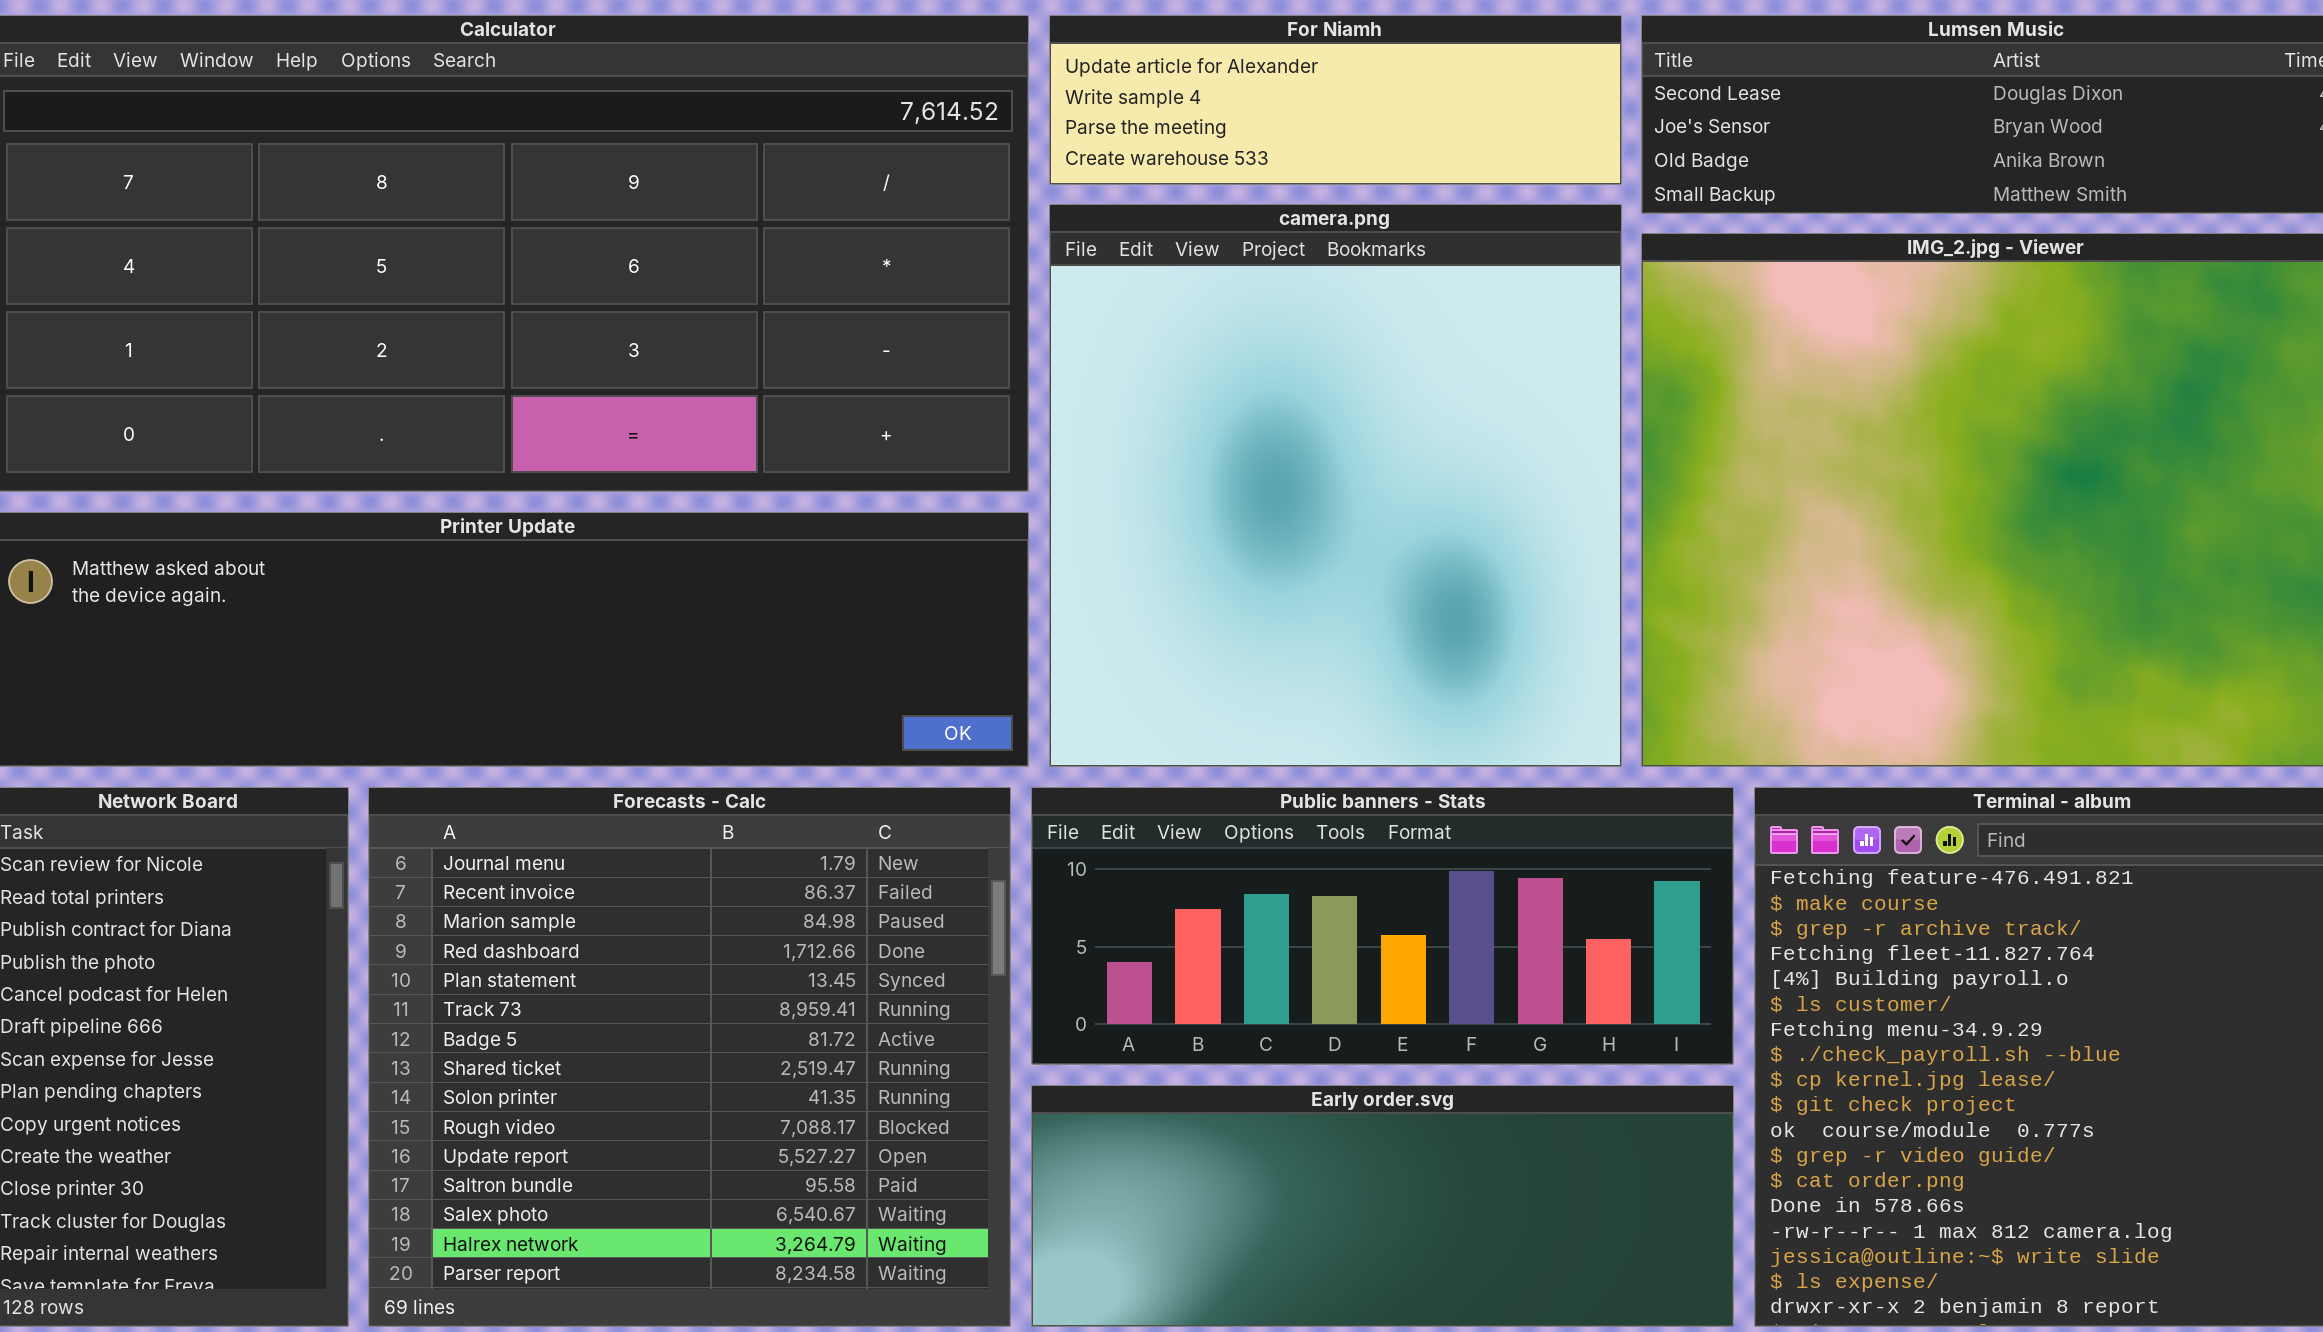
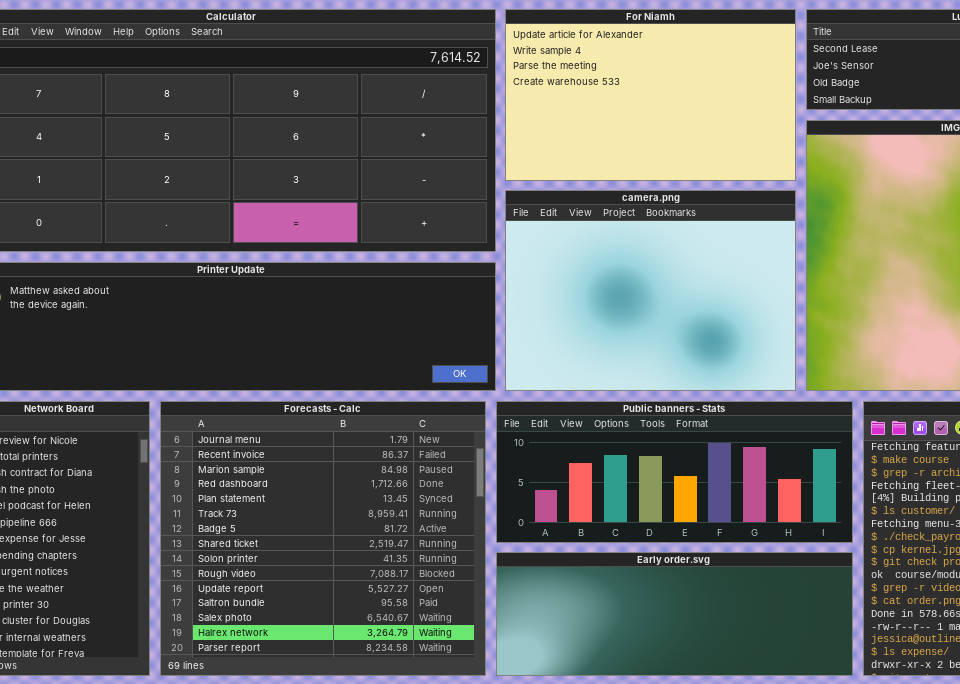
For Niamh: [1049,15,1622,185] -> [505,9,796,181], resized
camera.png: [1049,204,1622,767] -> [505,190,796,391], resized

